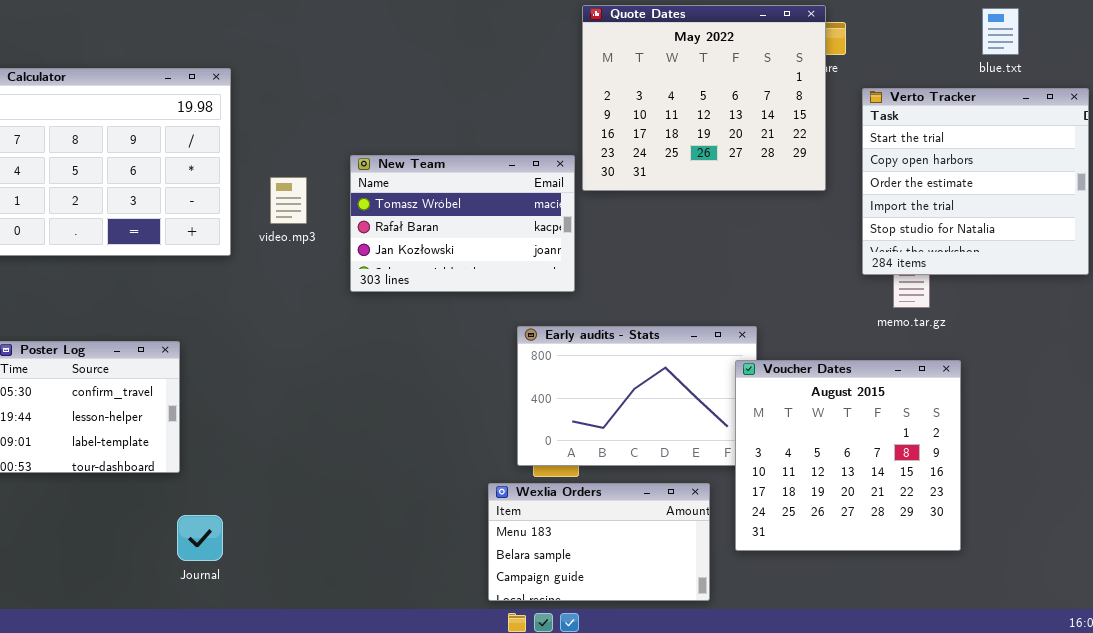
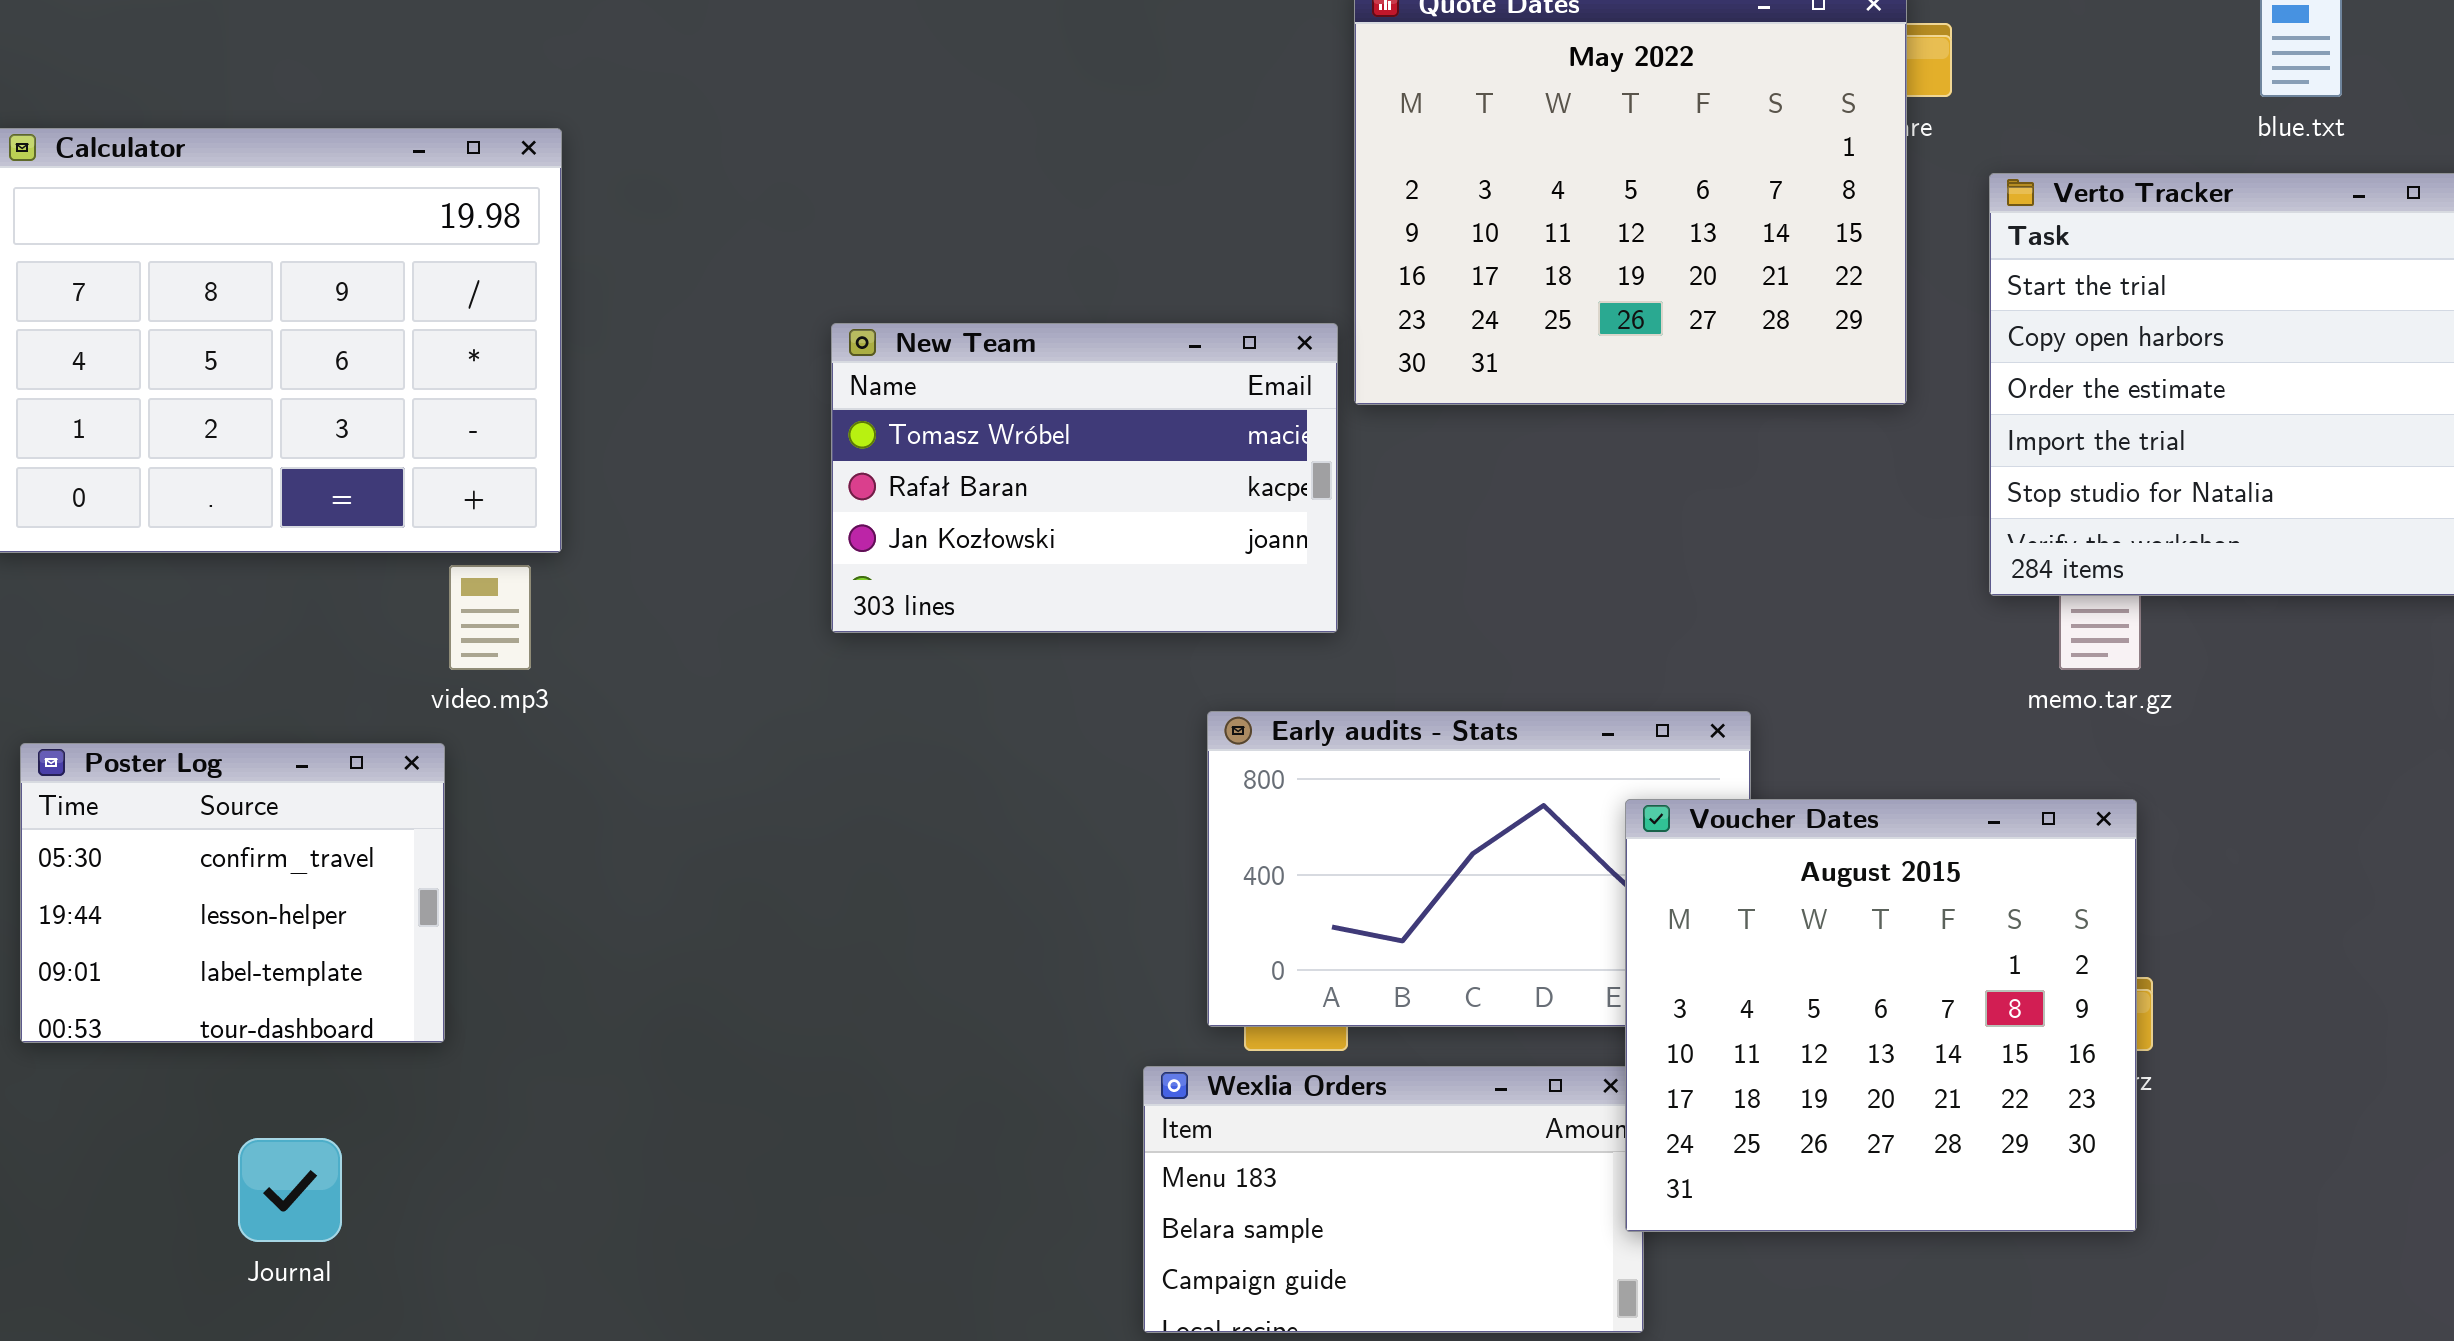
video.mp3: [270,177,307,224] -> [449,565,531,670], moved
Voucher Dates: [735,360,961,551] -> [1625,799,2137,1232], moved
Journal: [177,515,223,561] -> [238,1138,342,1242], moved

